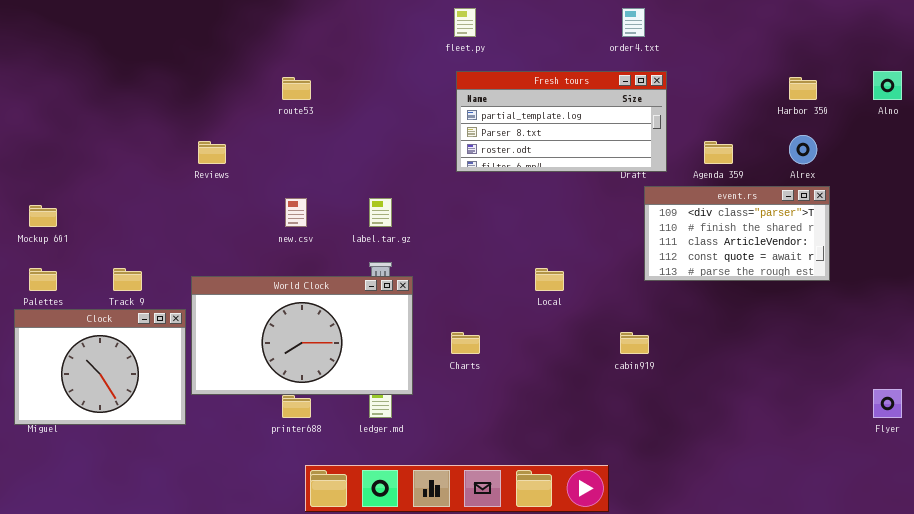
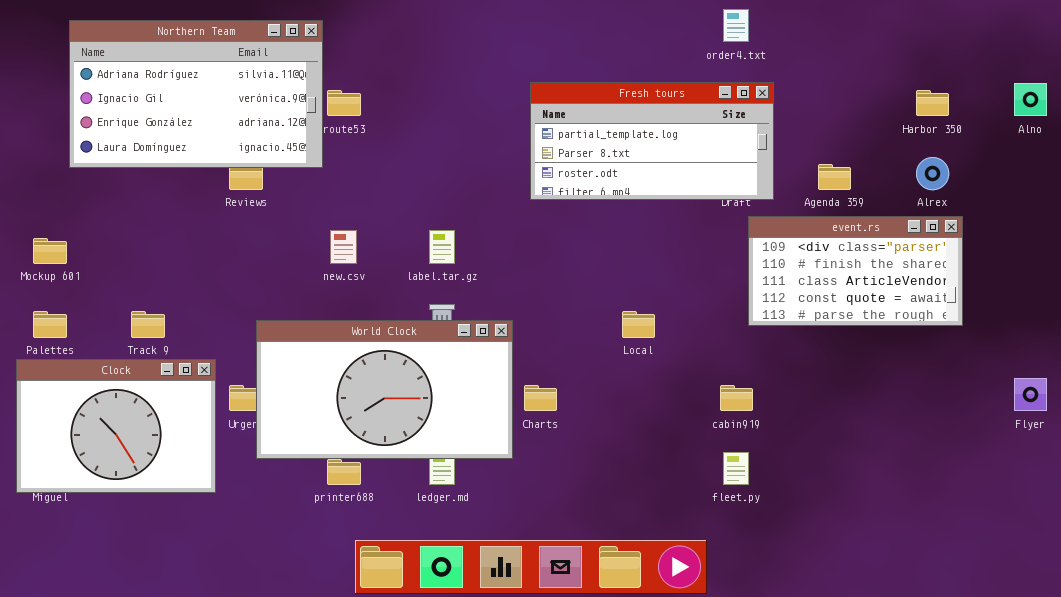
fleet.py: [454,8,476,37] -> [723,452,749,485], moved
Northern Team: none -> [69,20,323,168], opened
World Clock: [191,276,413,395] -> [256,320,513,459], moved
Flyer: [873,389,902,418] -> [1014,378,1047,411], moved

